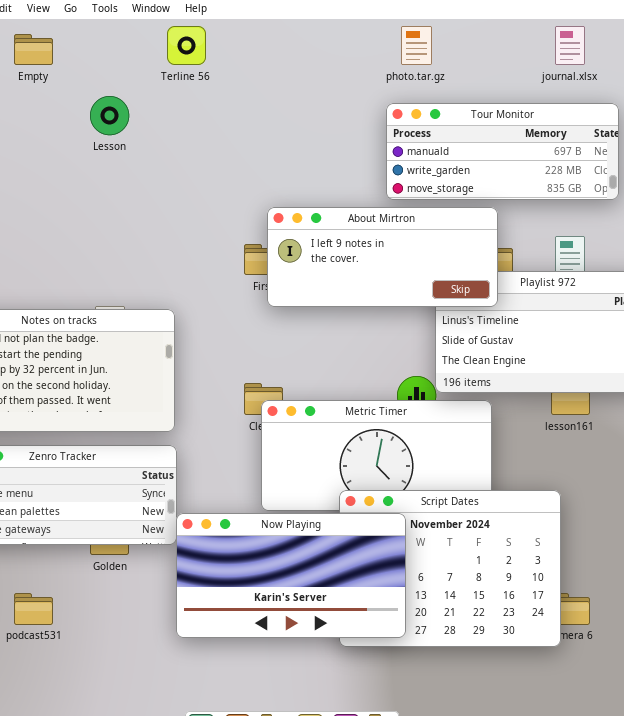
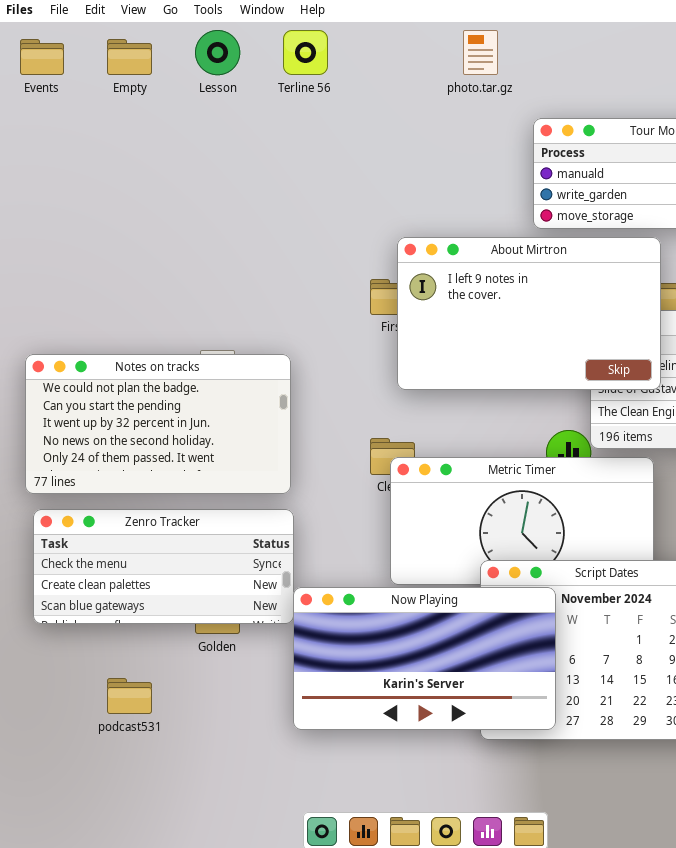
photo.tar.gz: [401,26,432,65] -> [463,30,498,75], moved
Lesson: [90,96,129,135] -> [195,30,240,75], moved
About Mirtron: [267,207,498,307] -> [397,237,661,390], resized

